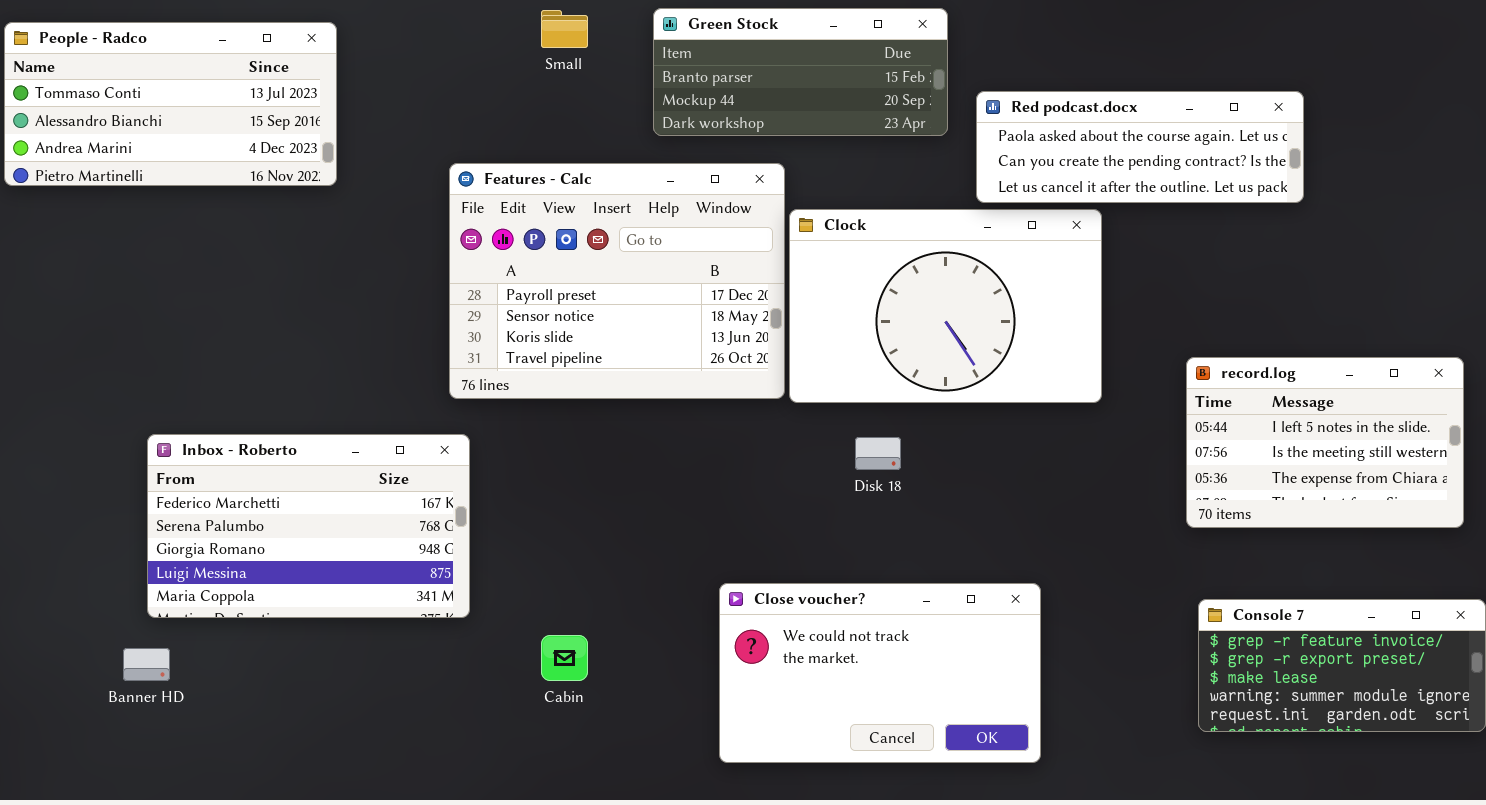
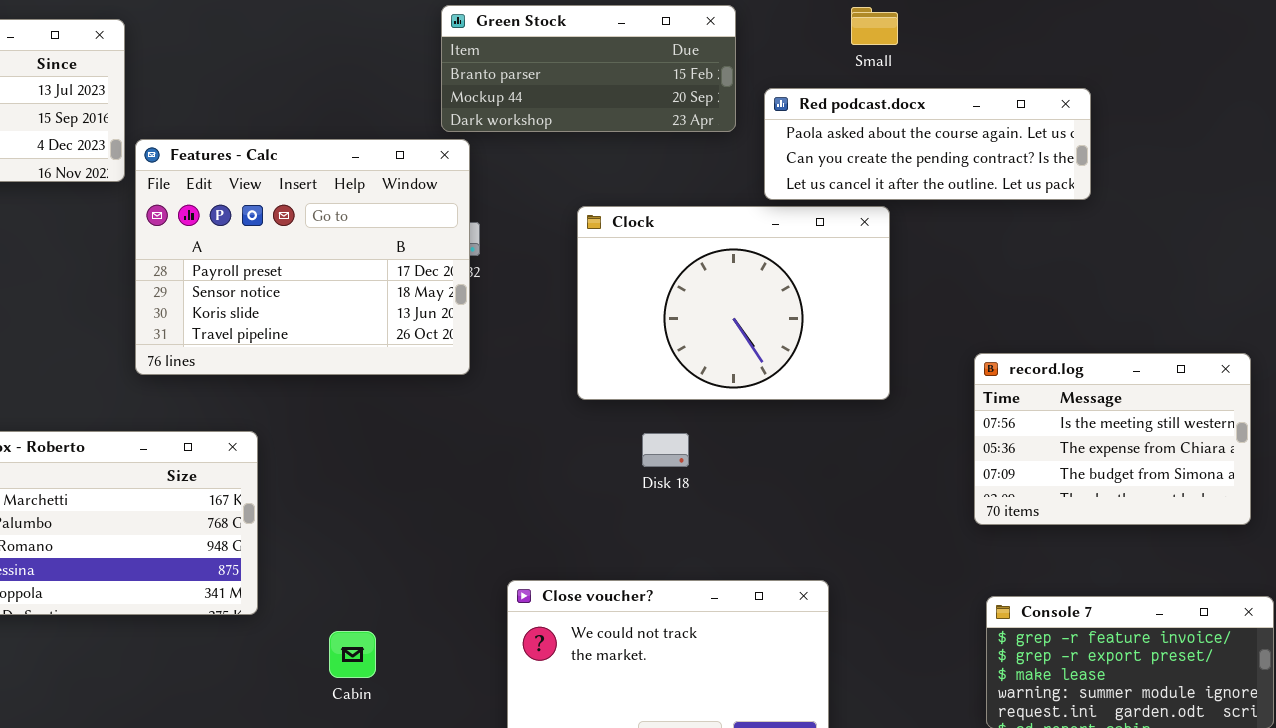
Small: [541,10,588,48] -> [851,7,898,45], moved
Features - Calc: [449,163,785,399] -> [135,139,470,375], moved
record.log: [1186,357,1464,528] -> [974,353,1251,525], scrolled down 1 row

